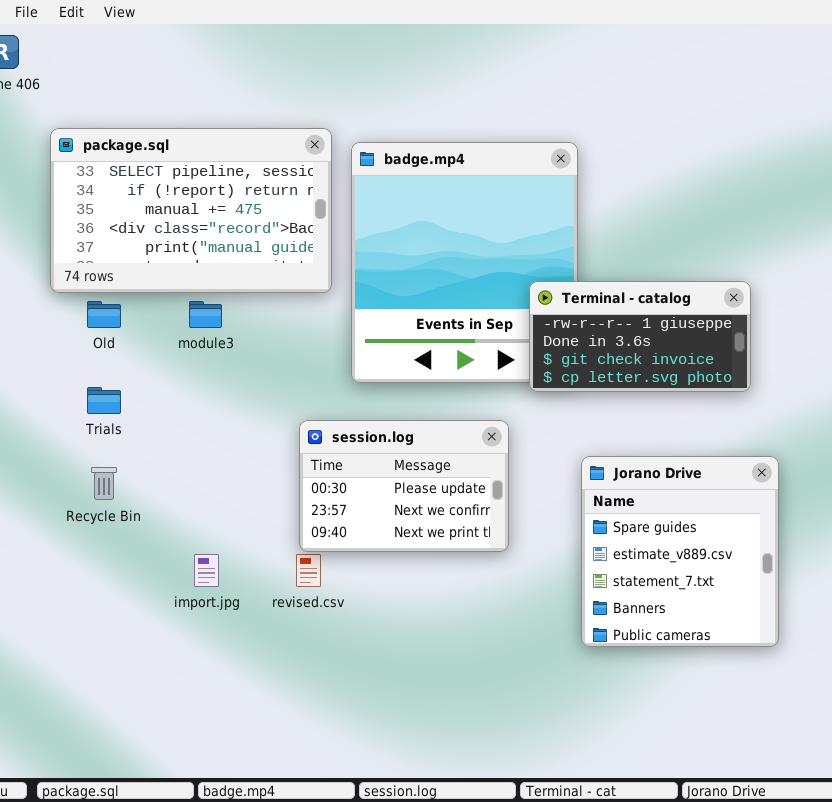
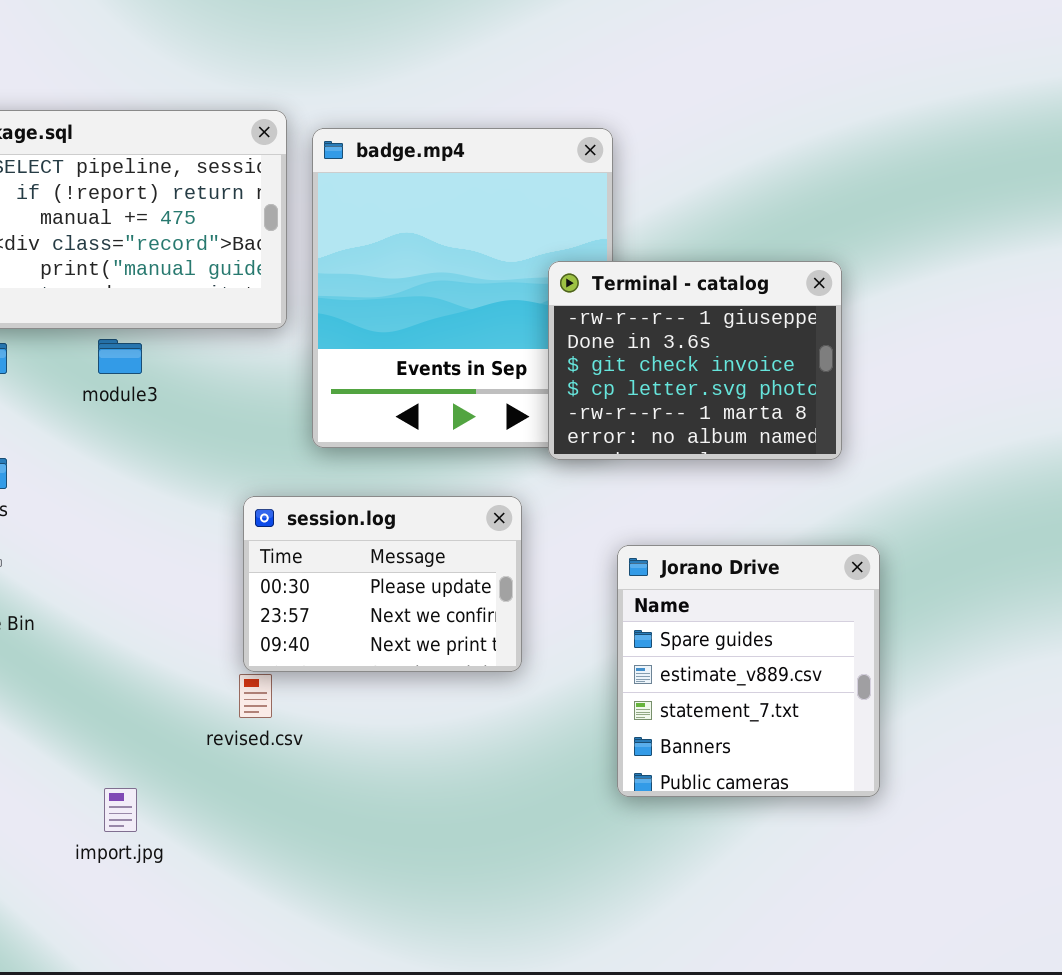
Terminal - catalog: [529,281,751,392] -> [548,261,842,460], resized
import.jpg: [194,554,219,587] -> [104,788,137,832], moved

